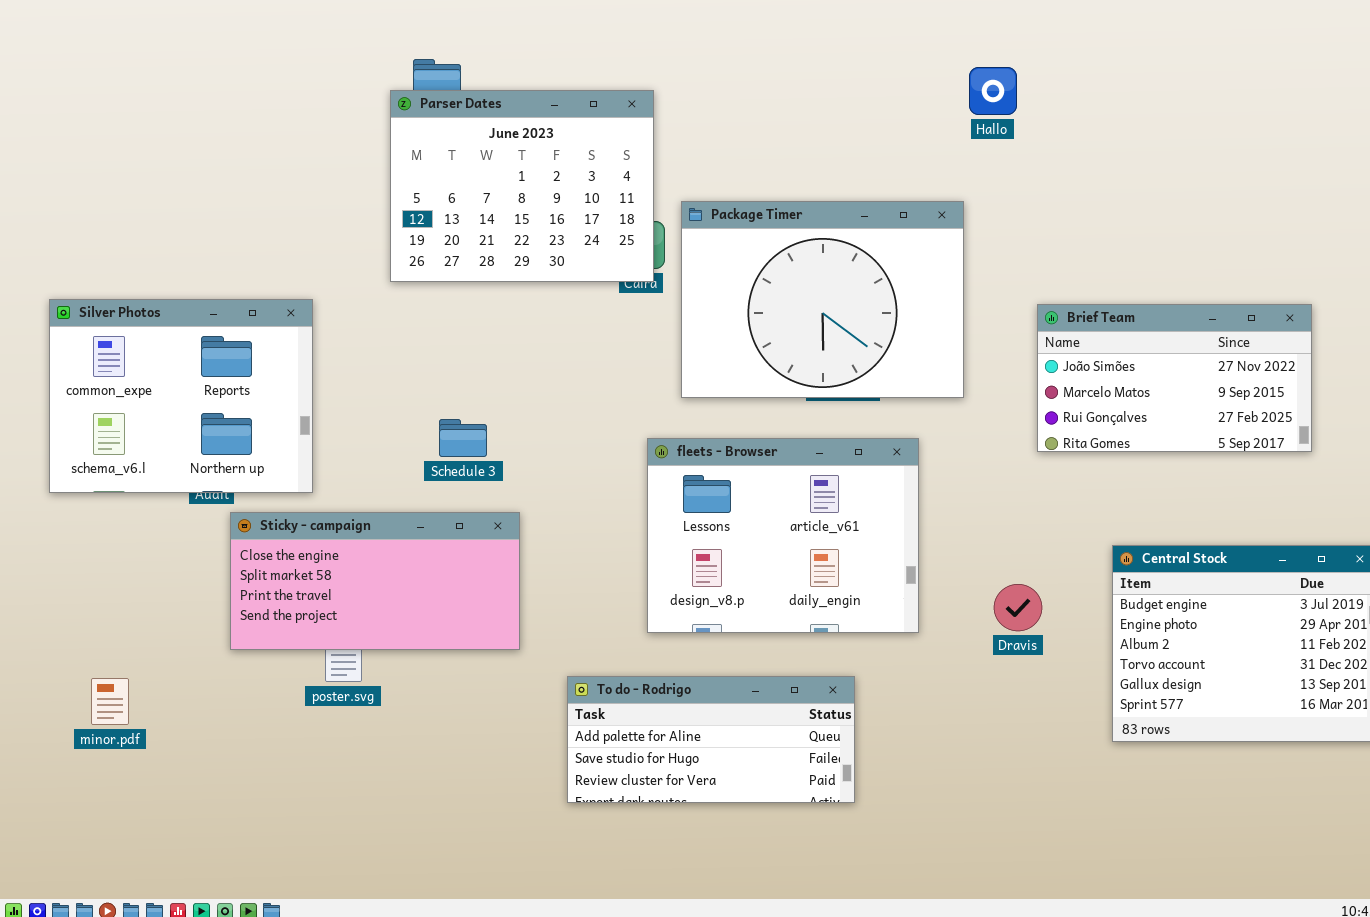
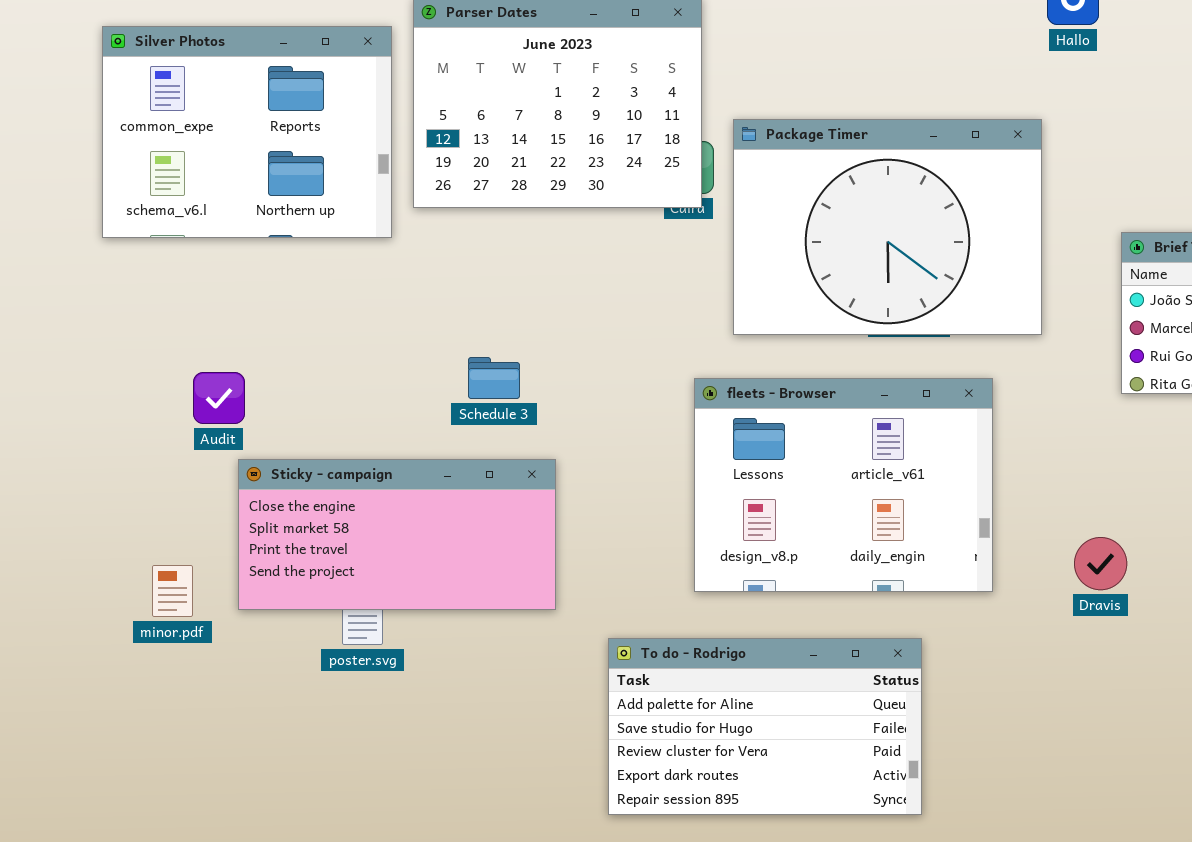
Silver Photos: [49,299,313,493] -> [102,26,392,238], moved
To do - Rodrigo: [567,676,855,803] -> [608,638,922,815], resized
minor.pdf: [91,678,129,725] -> [152,565,193,617], moved

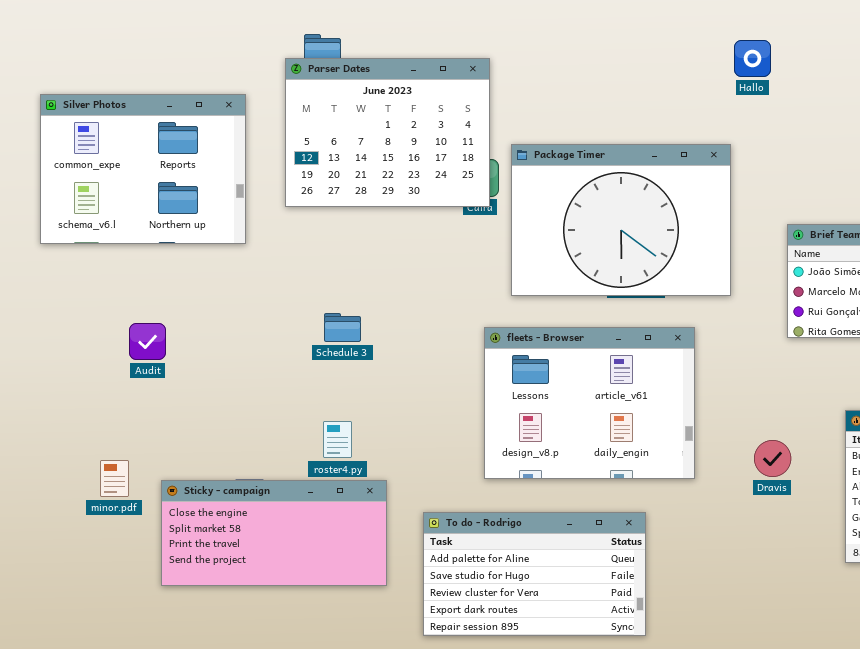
Silver Photos: [102,26,392,238] -> [40,94,246,244], moved
Sticky - campaign: [238,459,556,610] -> [161,480,387,586], moved

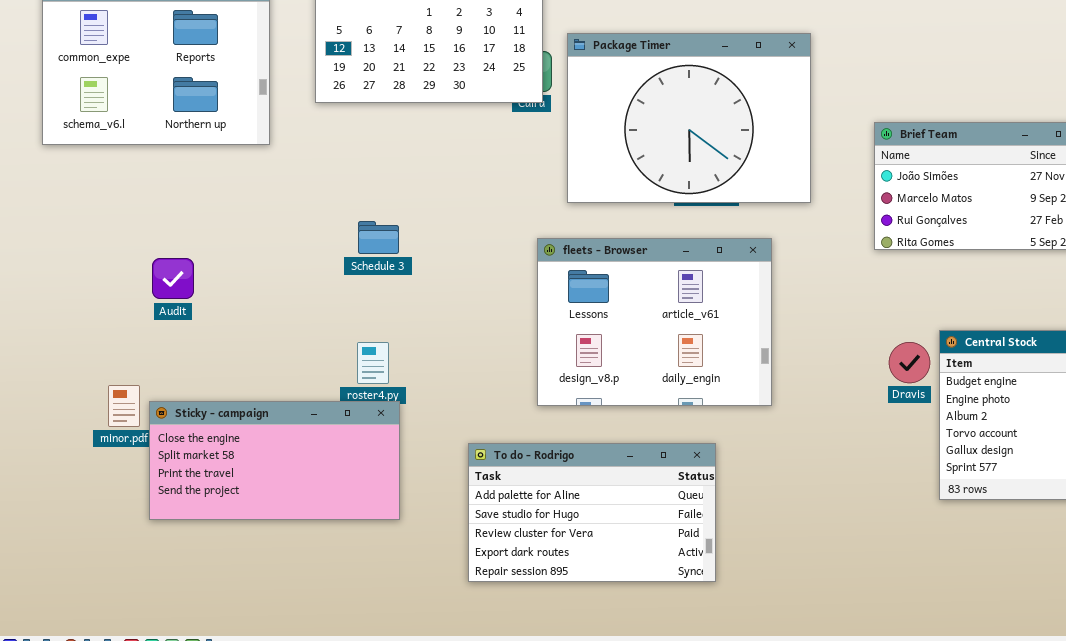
Audit: [129,323,166,360] -> [152,258,194,299], moved
Dravis: [754,440,791,477] -> [889,342,930,383], moved
Sticky - campaign: [161,480,387,586] -> [149,401,400,520], moved

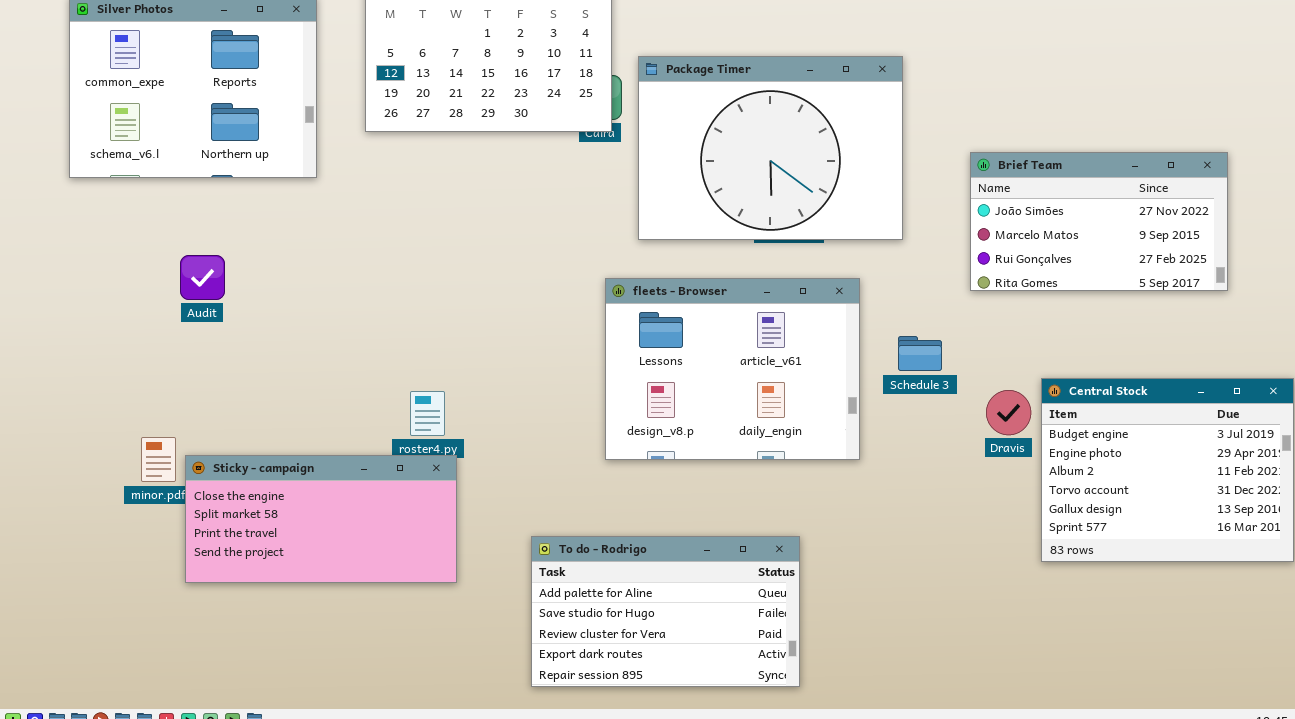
Schedule 3: [358,221,399,254] -> [898,336,942,371], moved
Audit: [152,258,194,299] -> [180,255,225,300], moved
To do - Rodrigo: [468,443,716,582] -> [531,536,800,687], moved

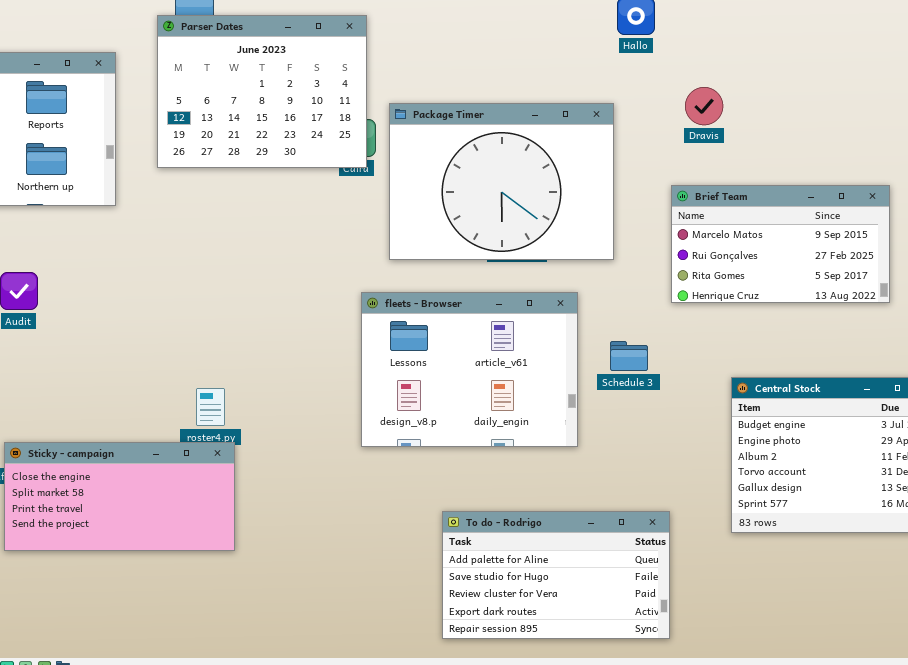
Brief Team: [970,152,1228,291] -> [671,185,890,303], scrolled down 1 row
Dravis: [986,390,1031,435] -> [685,87,723,125], moved
To do - Rodrigo: [531,536,800,687] -> [442,511,670,639], moved

